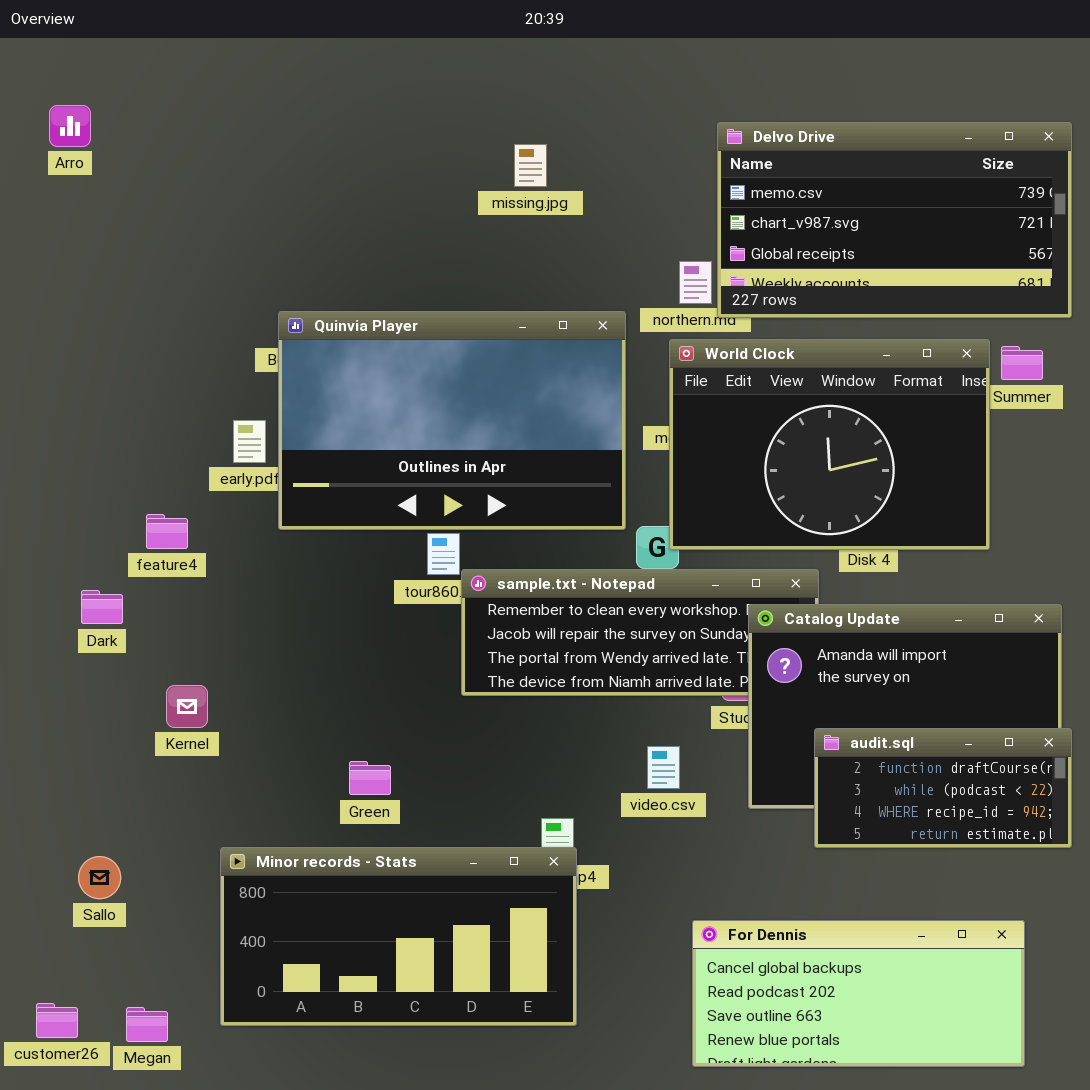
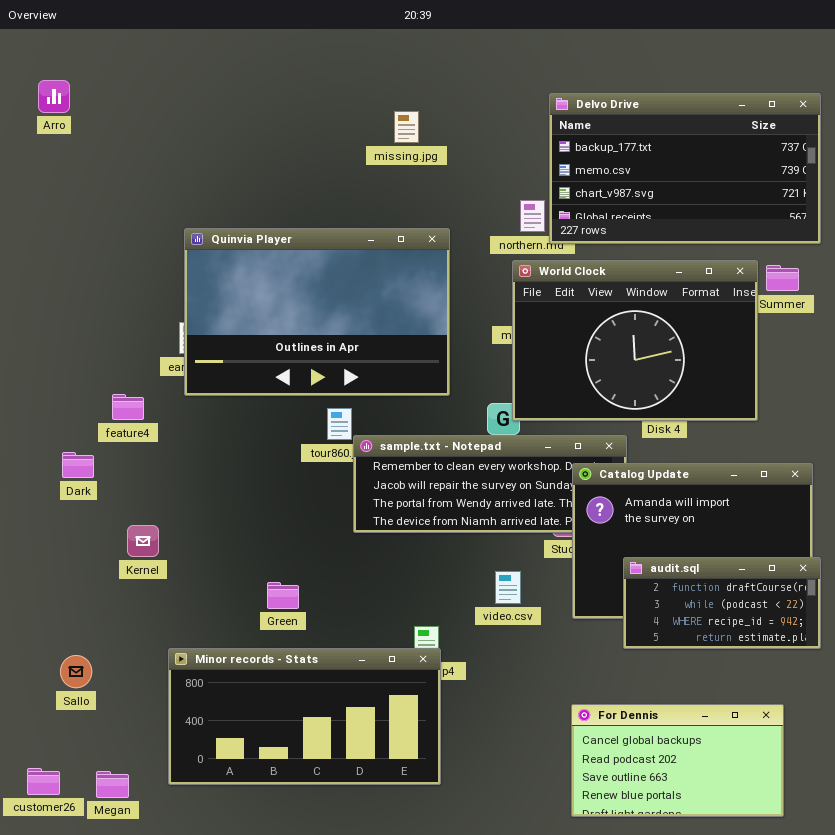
Delvo Drive: [717,122,1072,318] -> [549,93,821,244], scrolled up 1 row
Quinvia Player: [278,311,626,530] -> [184,228,450,396], moved
For Dennis: [692,920,1025,1067] -> [571,704,784,817], resized

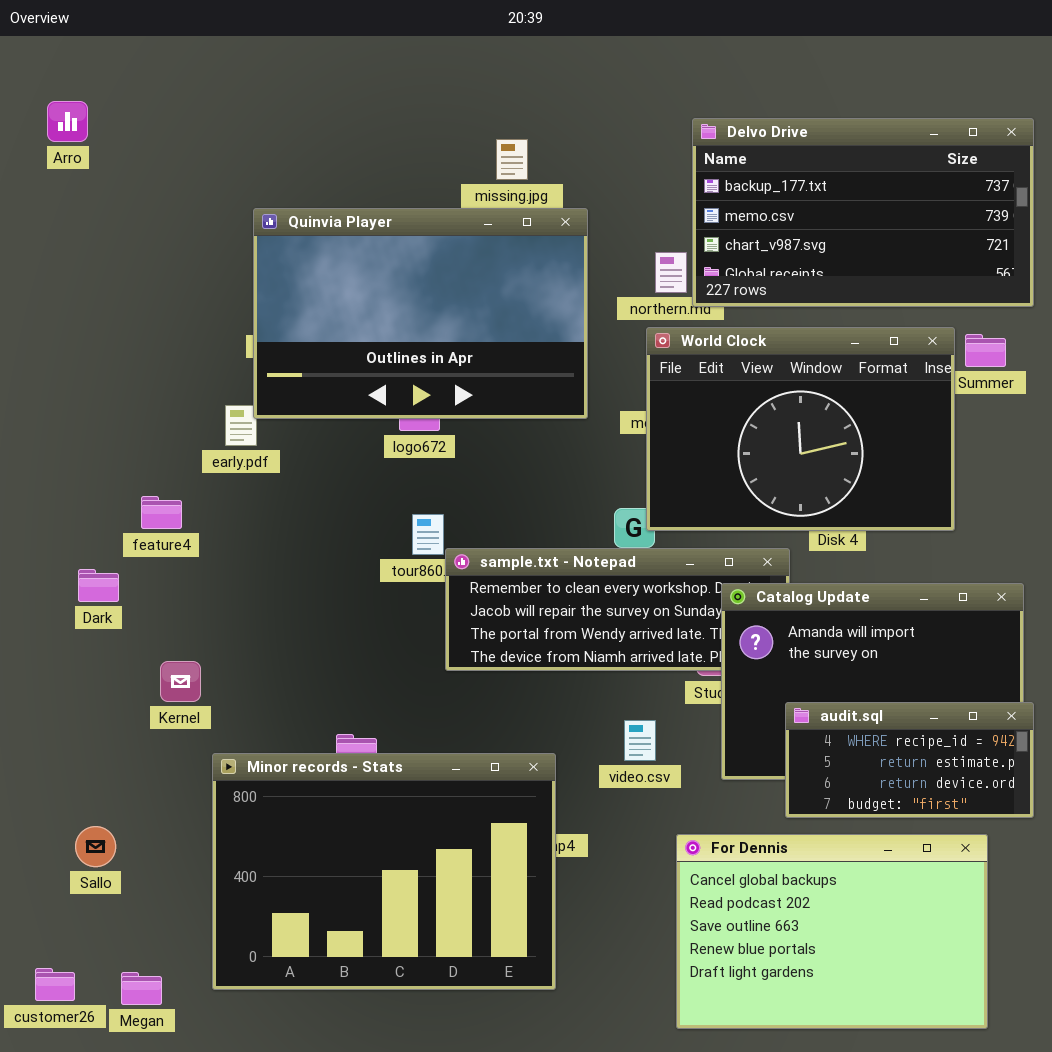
Quinvia Player: [184,228,450,396] -> [253,208,588,419], moved
audit.sql: [623,557,821,649] -> [785,702,1034,818], scrolled down 2 rows
Minor records - Stats: [168,648,441,785] -> [212,753,556,990], resized
For Dennis: [571,704,784,817] -> [676,834,988,1029], resized

